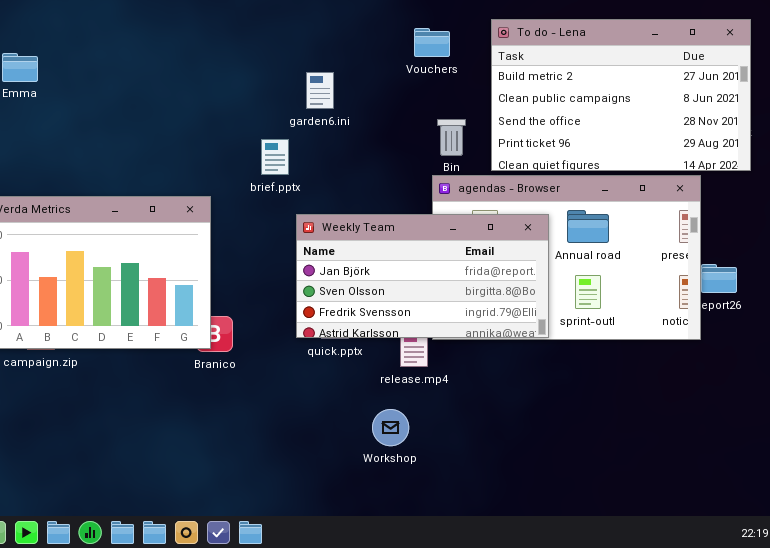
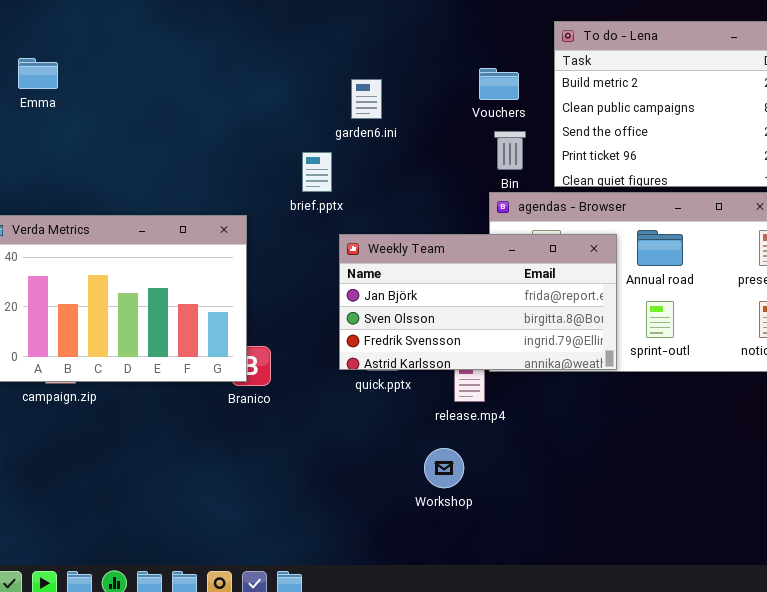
Vouchers: [414,28,450,57] -> [479,68,519,100], moved

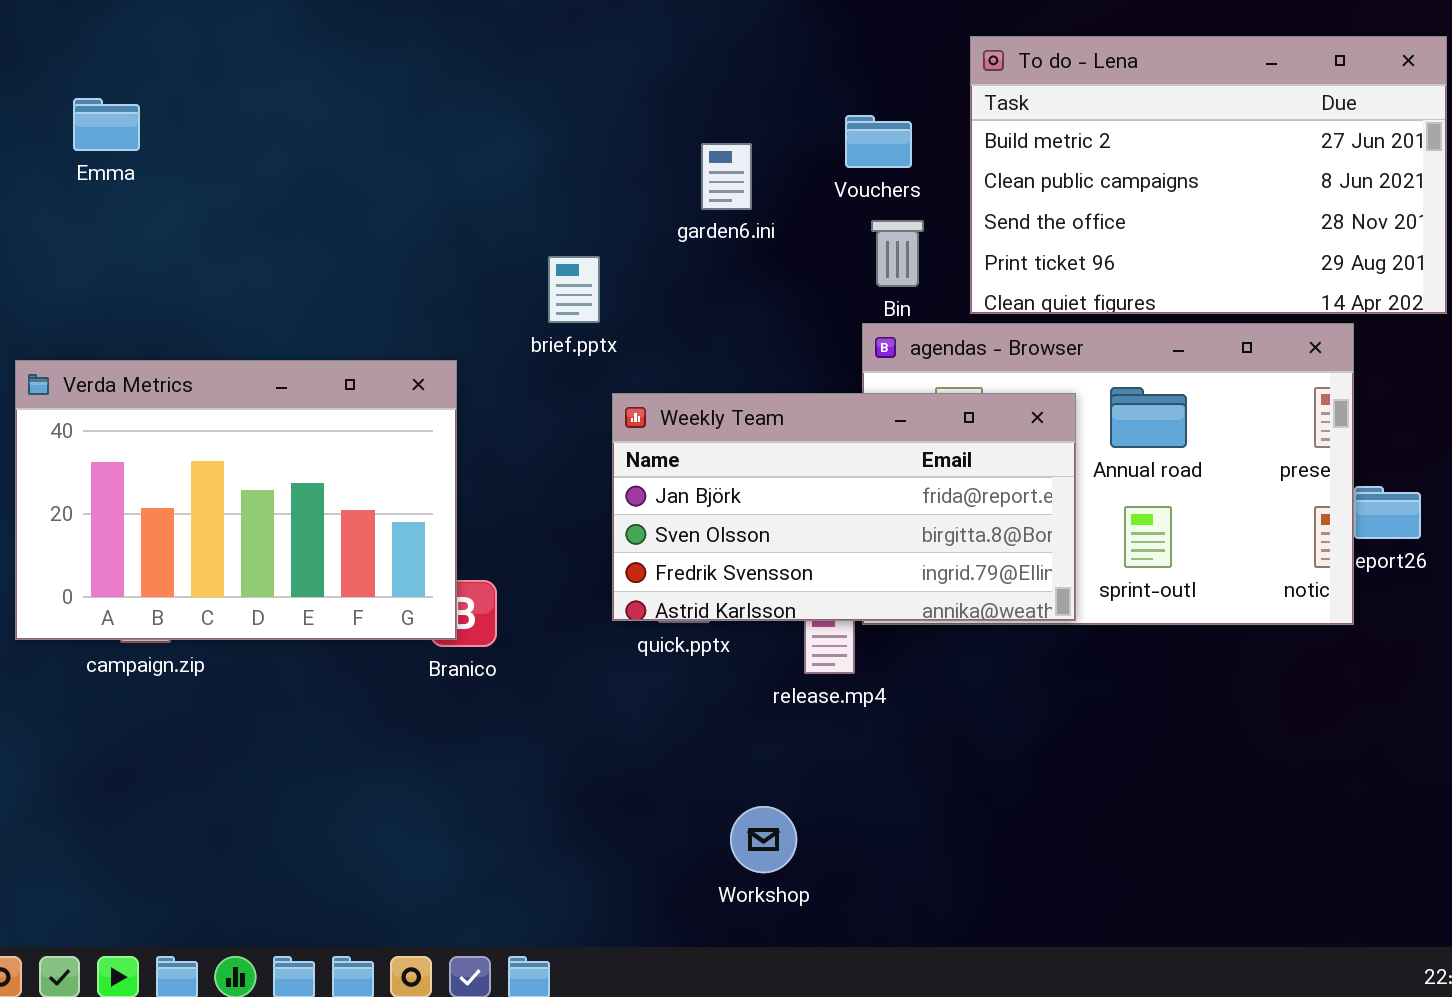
garden6.ini: [351,79,382,119] -> [701,143,752,210], moved
Workshop: [424,448,464,488] -> [730,806,797,873], moved

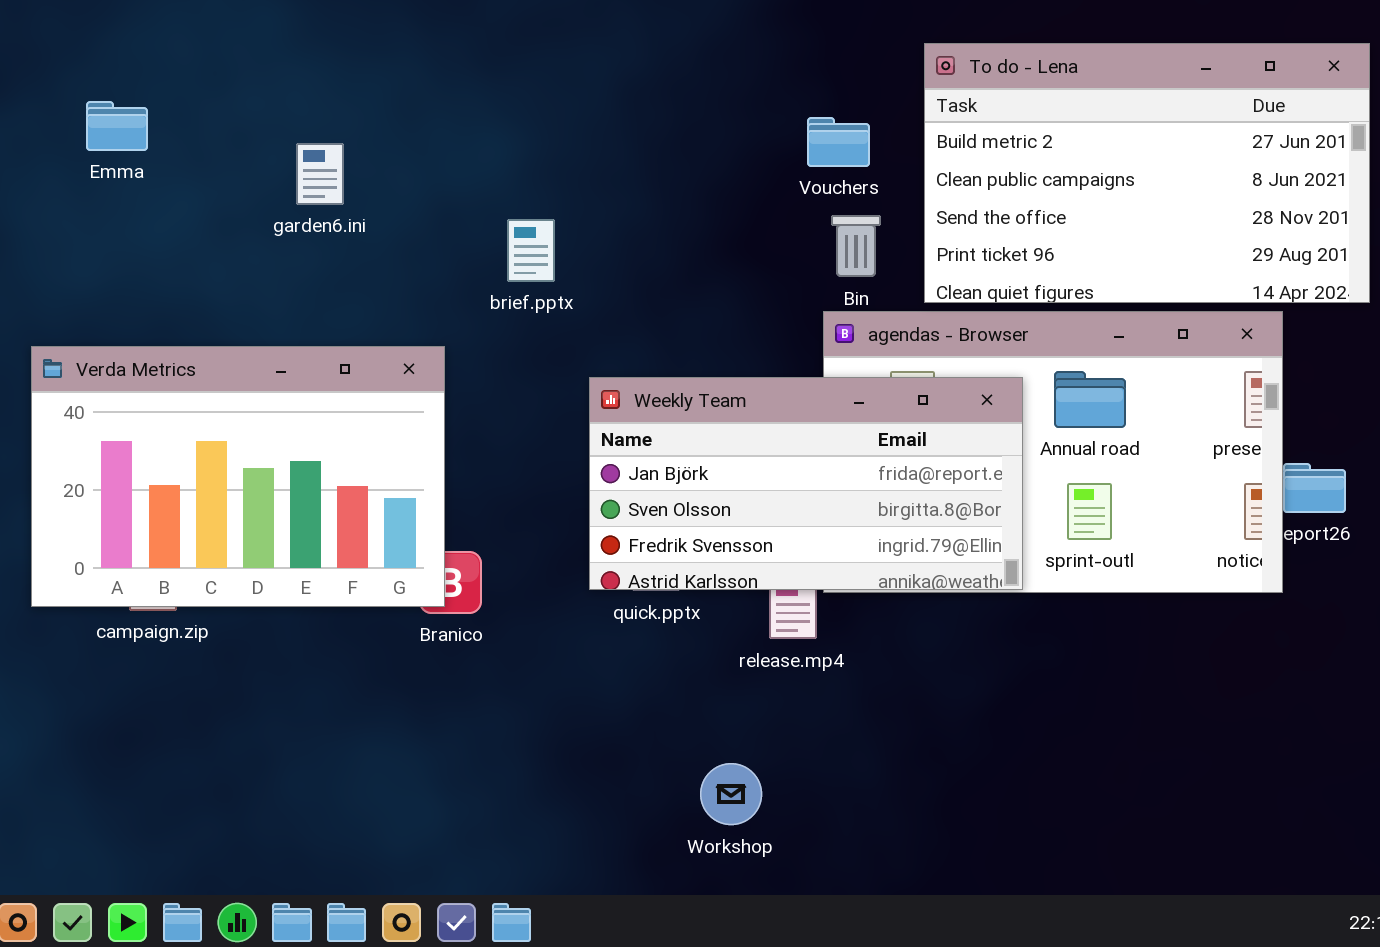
garden6.ini: [701,143,752,210] -> [296,143,344,205], moved
brief.pptx: [548,256,600,323] -> [507,219,555,282], moved

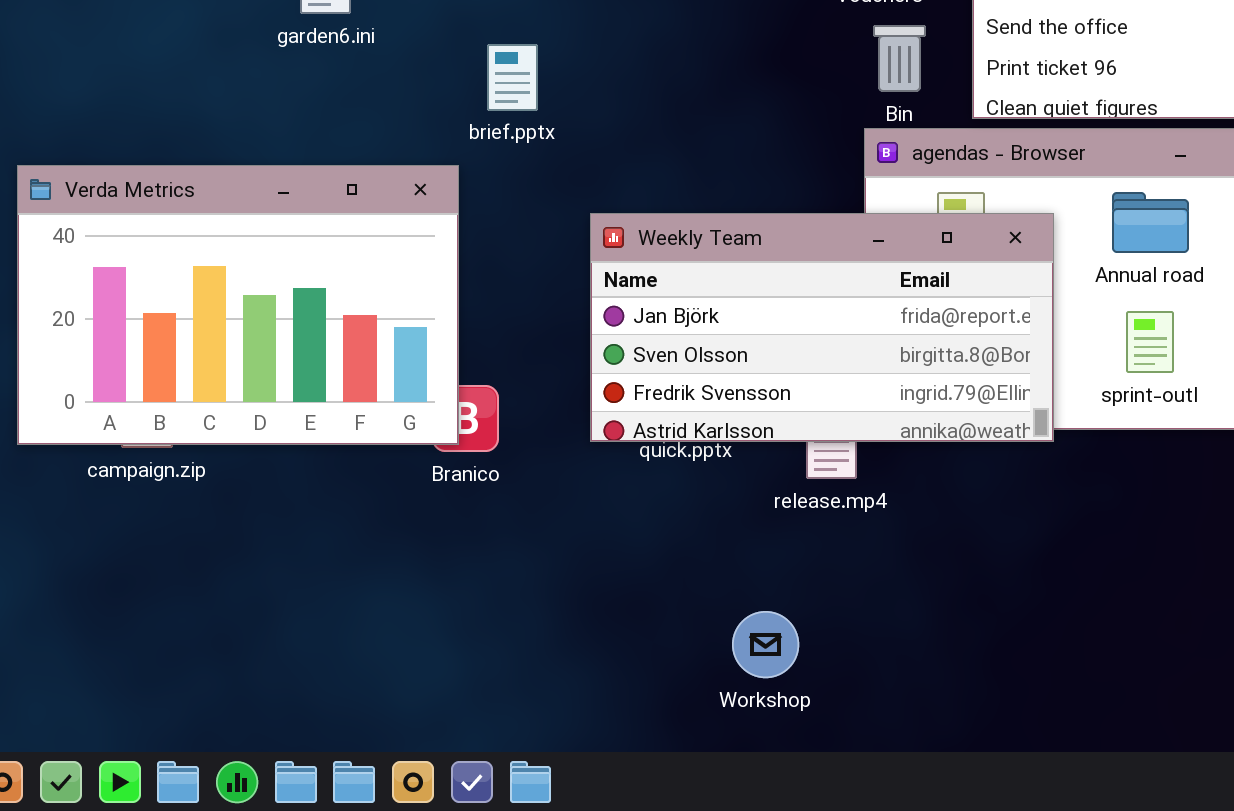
brief.pptx: [507,219,555,282] -> [487,44,538,111], moved
Weekly Team: [589,377,1023,590] -> [590,213,1054,442], moved

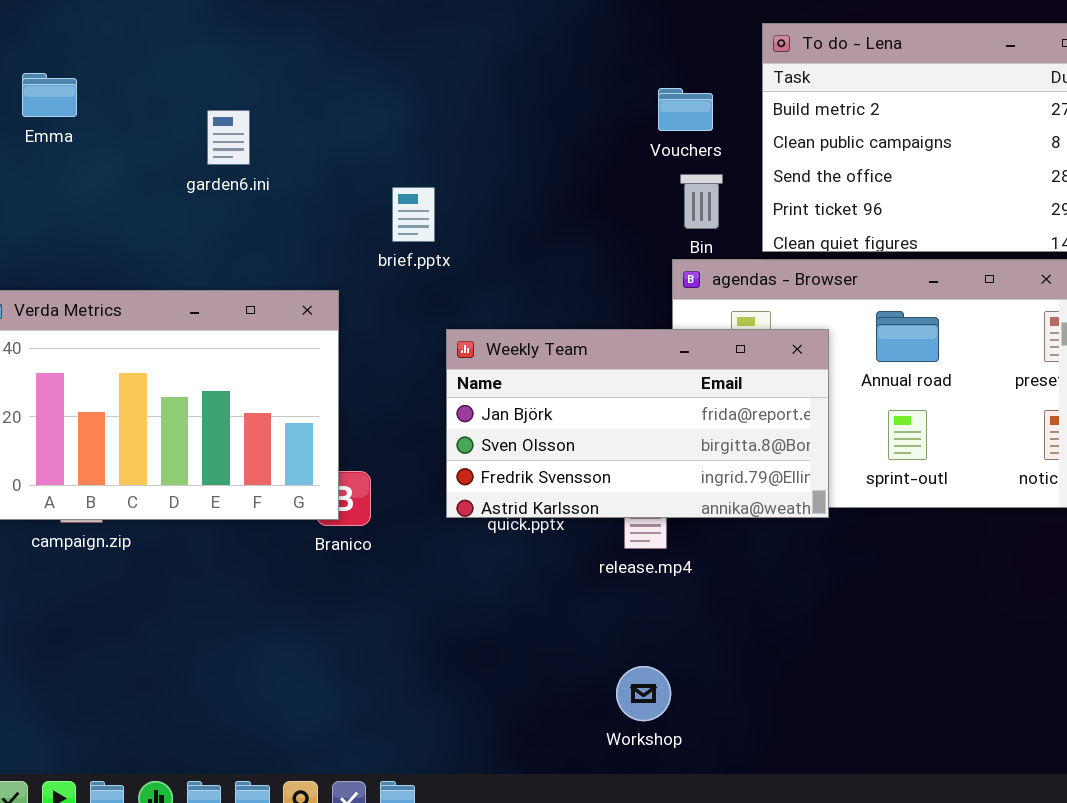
brief.pptx: [487,44,538,111] -> [392,187,435,242], moved
Workshop: [732,611,799,678] -> [616,666,671,721], moved

